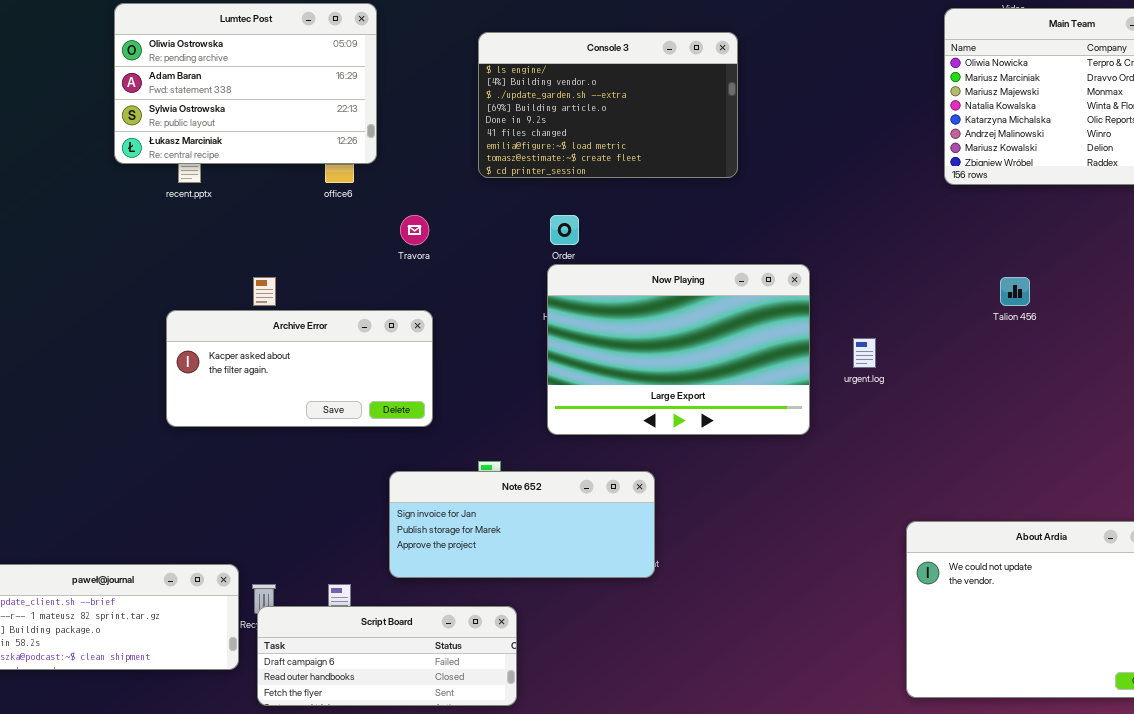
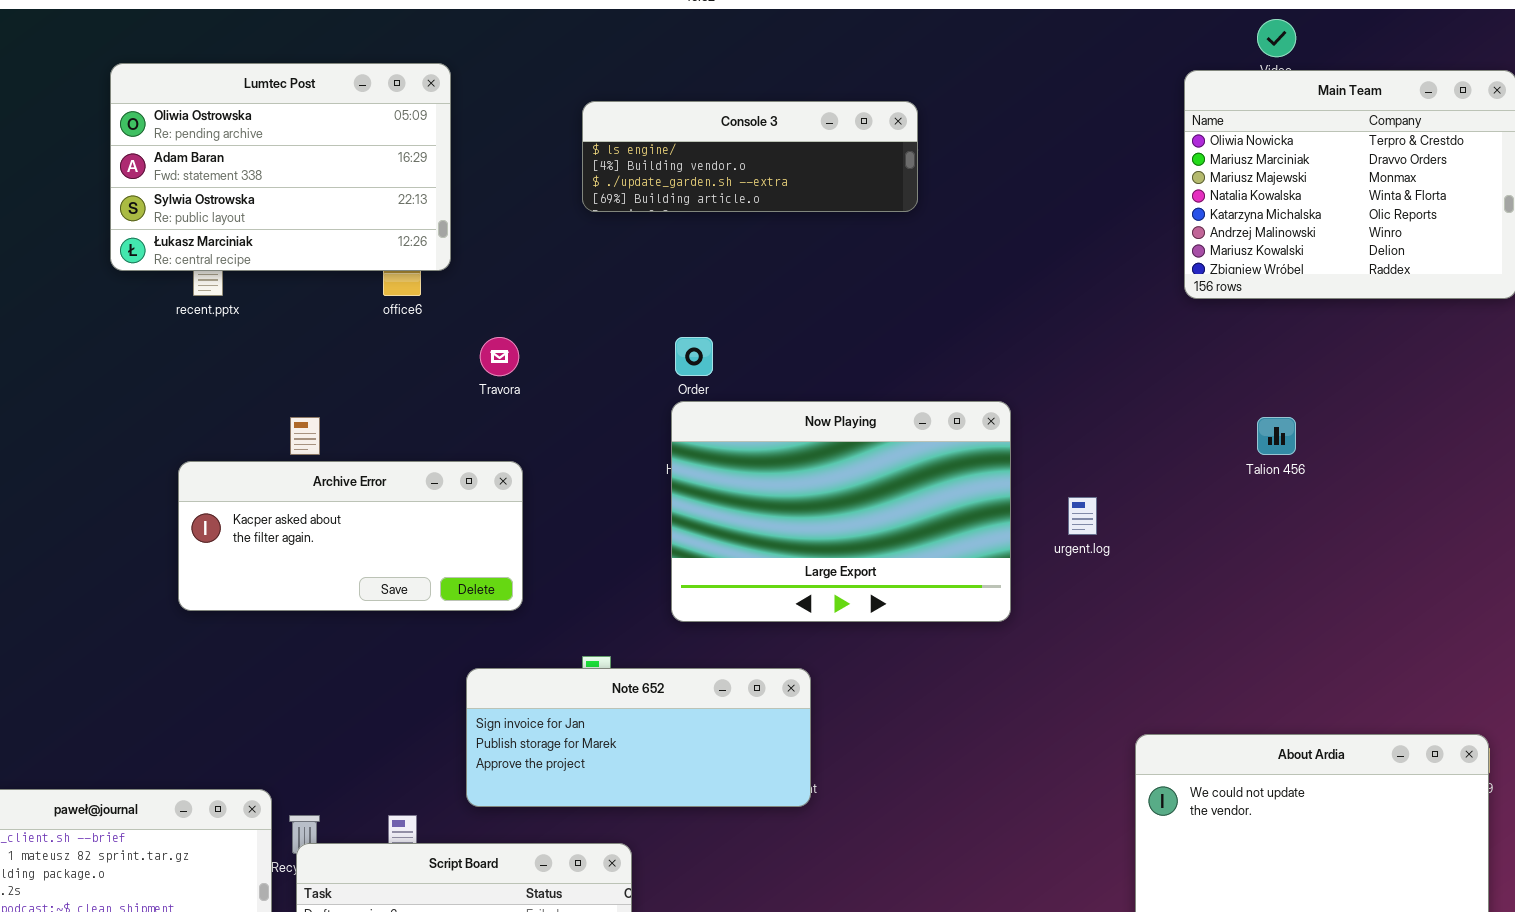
Console 3: [478,32,738,178] -> [582,101,918,212], resized

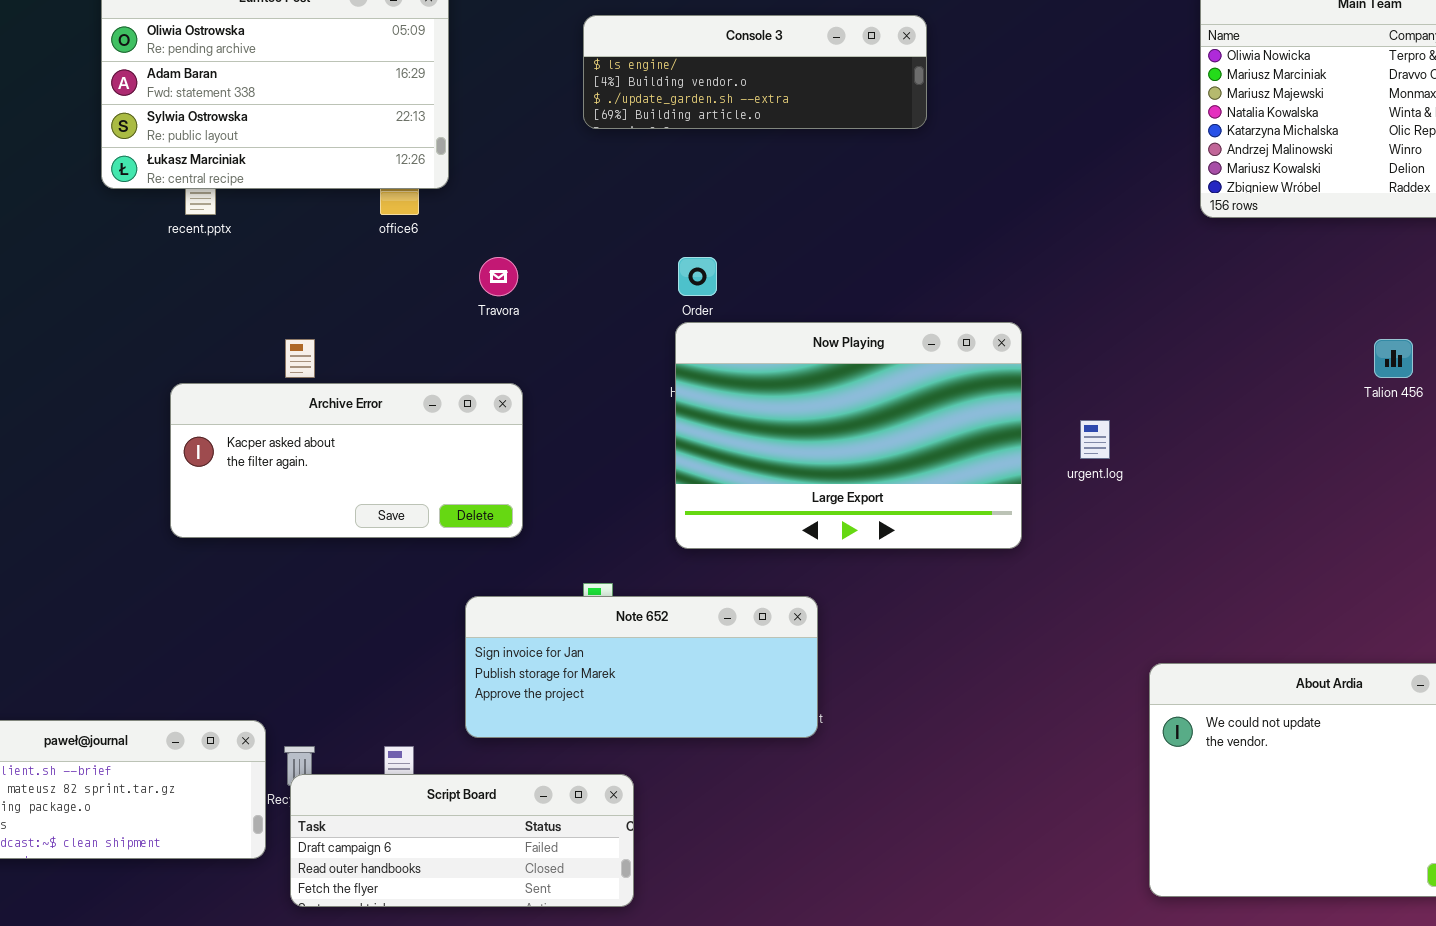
Talion 456: [1257,417,1296,455] -> [1374,339,1413,378], moved

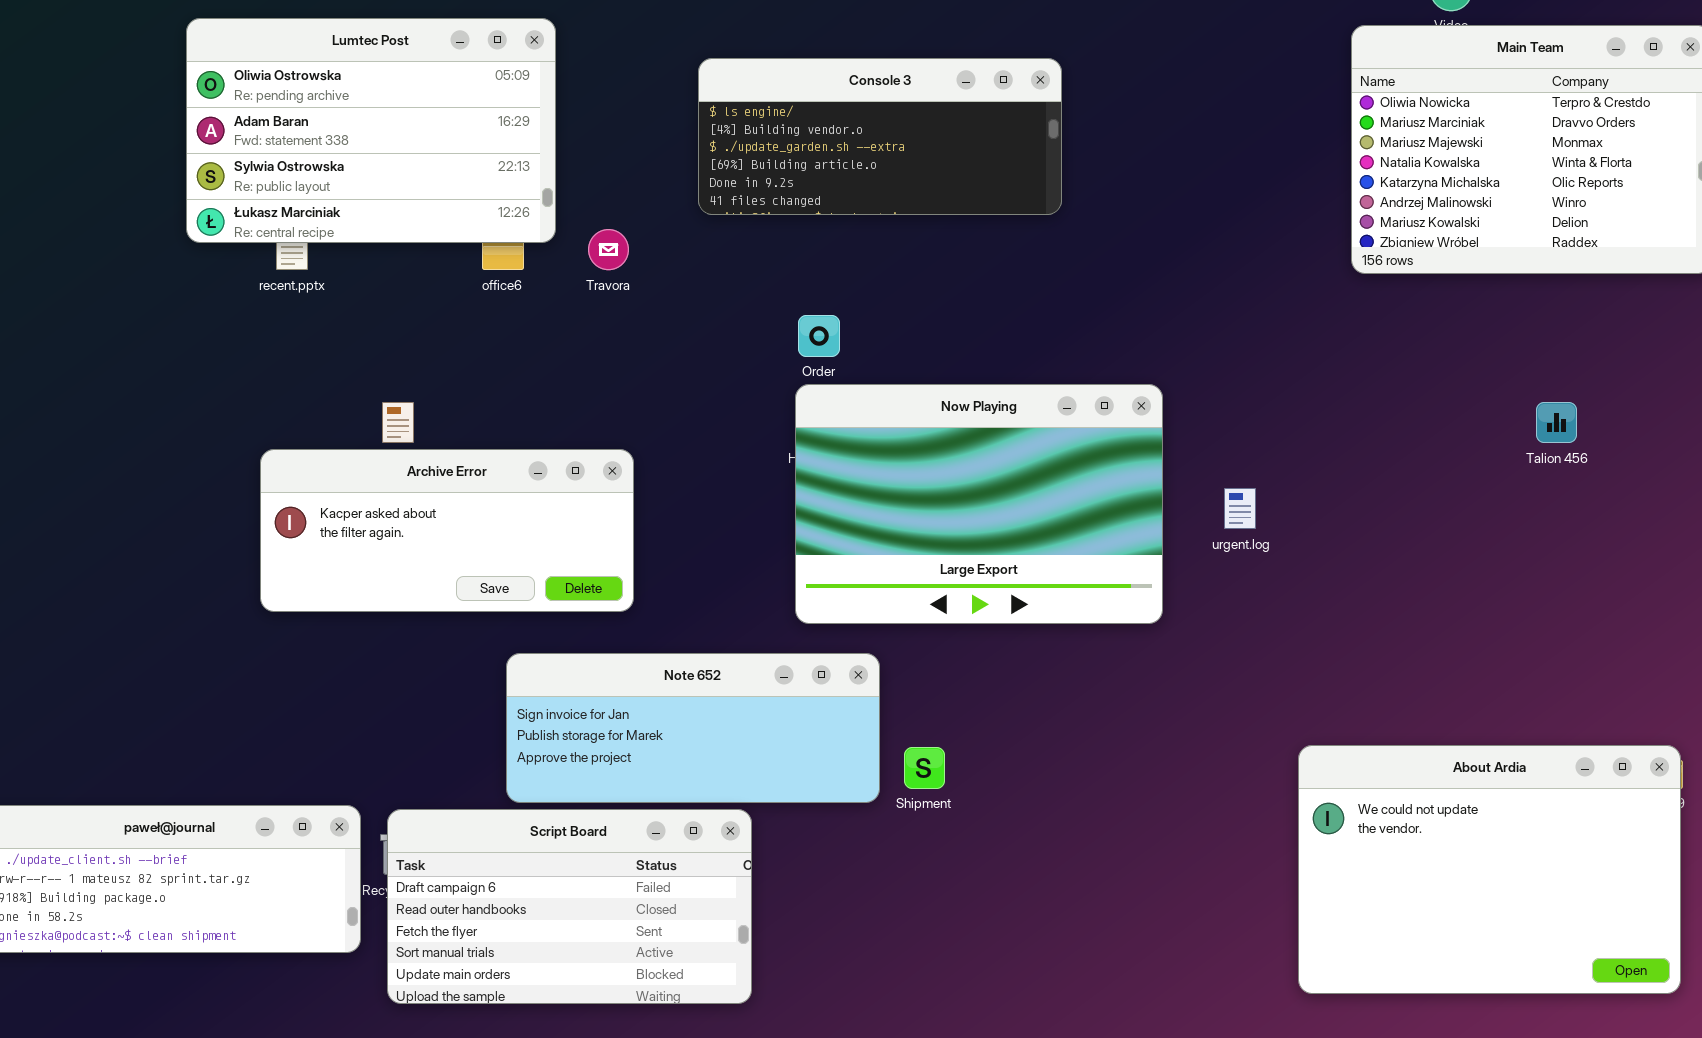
Console 3: [583,15,927,129] -> [698,58,1062,215], resized
Travora: [479,257,518,296] -> [588,229,629,270], moved
Note 652: [465,596,818,738] -> [506,653,880,803], moved
Script Board: [290,774,634,907] -> [387,809,752,1004], resized

